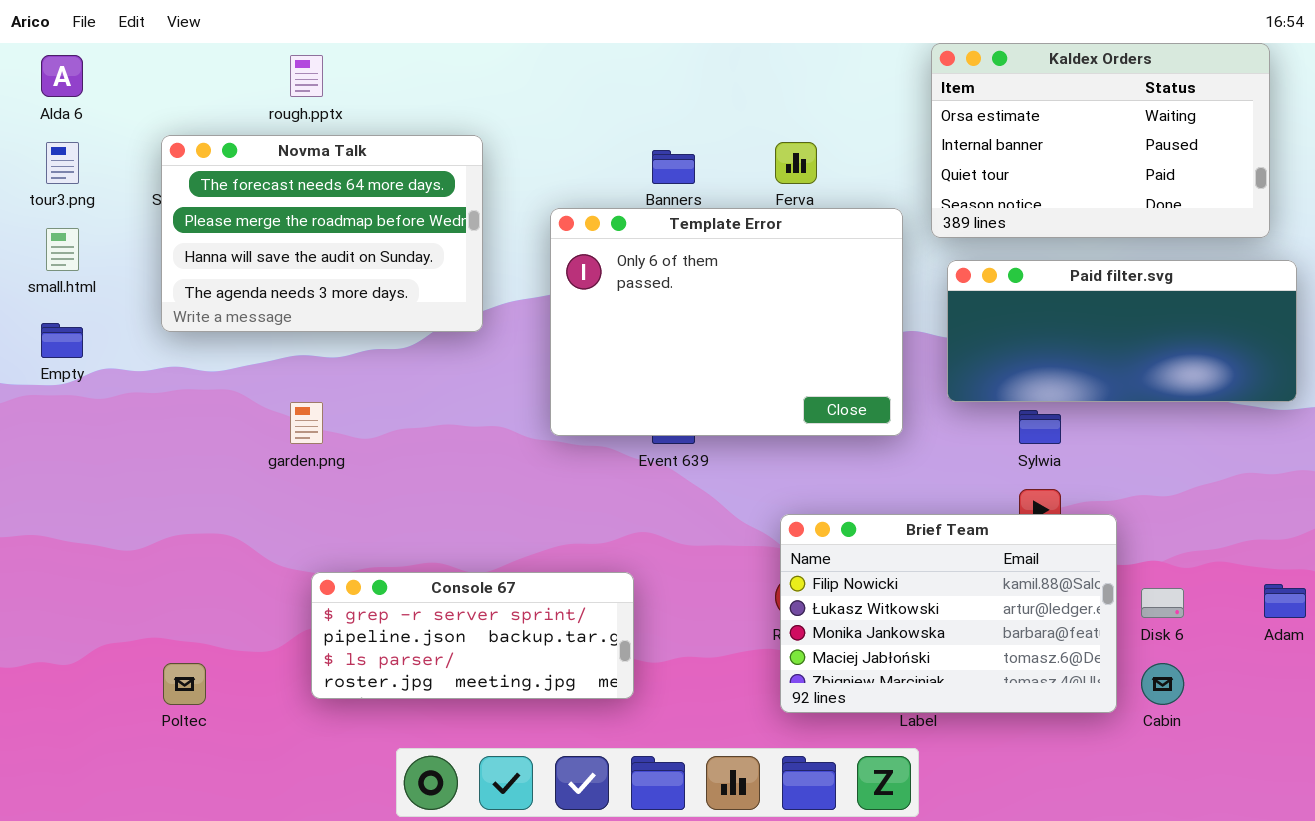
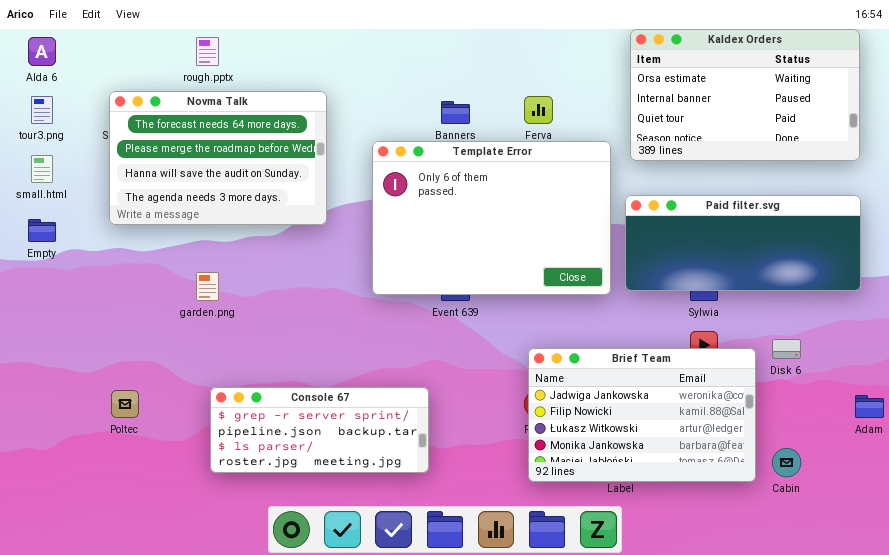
Paid filter.svg: [947,260,1297,402] -> [625,195,861,291], moved
Brief Team: [780,514,1117,713] -> [528,348,756,482], scrolled up 1 row
Disk 6: [1141,588,1184,618] -> [772,339,801,359], moved
Poltec: [163,663,206,705] -> [111,390,139,418], moved

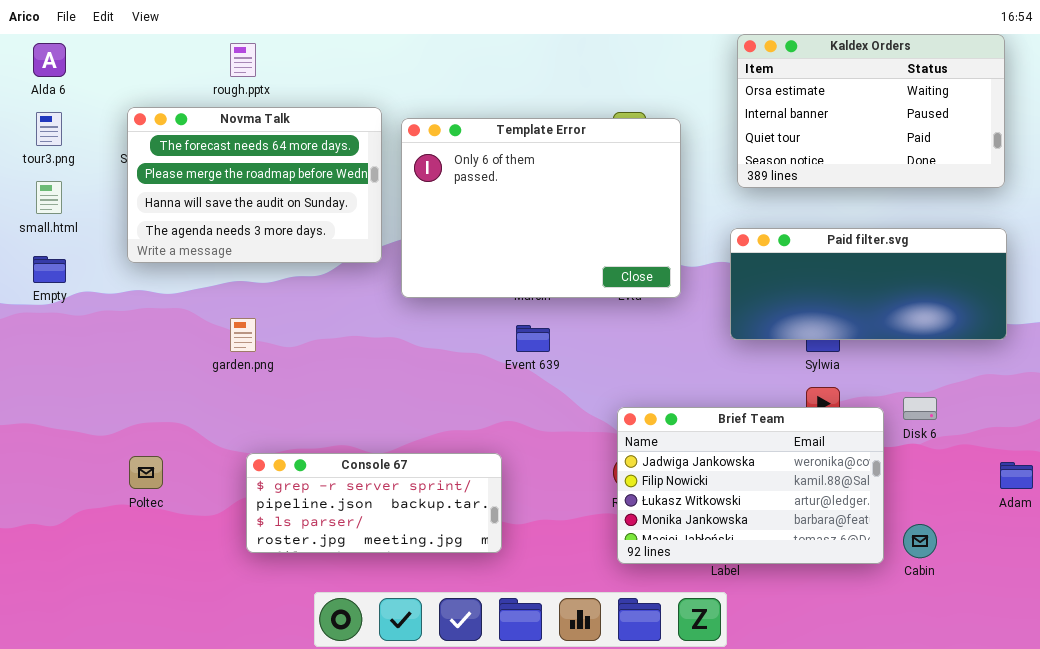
Template Error: [372,141,611,295] -> [401,118,681,298], moved

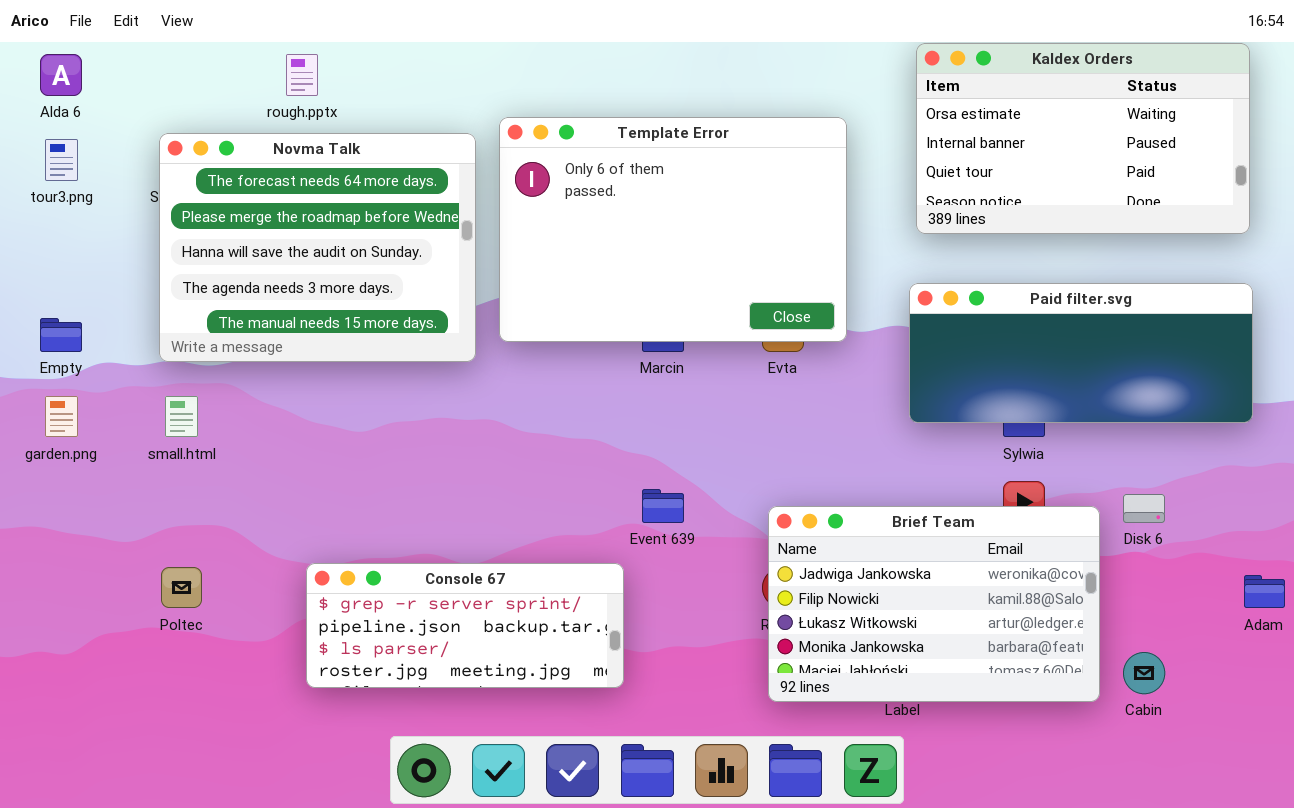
Novma Talk: [127,107,382,263] -> [159,133,476,362], resized
Template Error: [401,118,681,298] -> [499,117,847,342], moved
small.html: [36,181,62,214] -> [165,396,198,437], moved
garden.png: [230,318,256,352] -> [45,396,78,437], moved
Event 639: [516,325,550,352] -> [642,489,684,523], moved

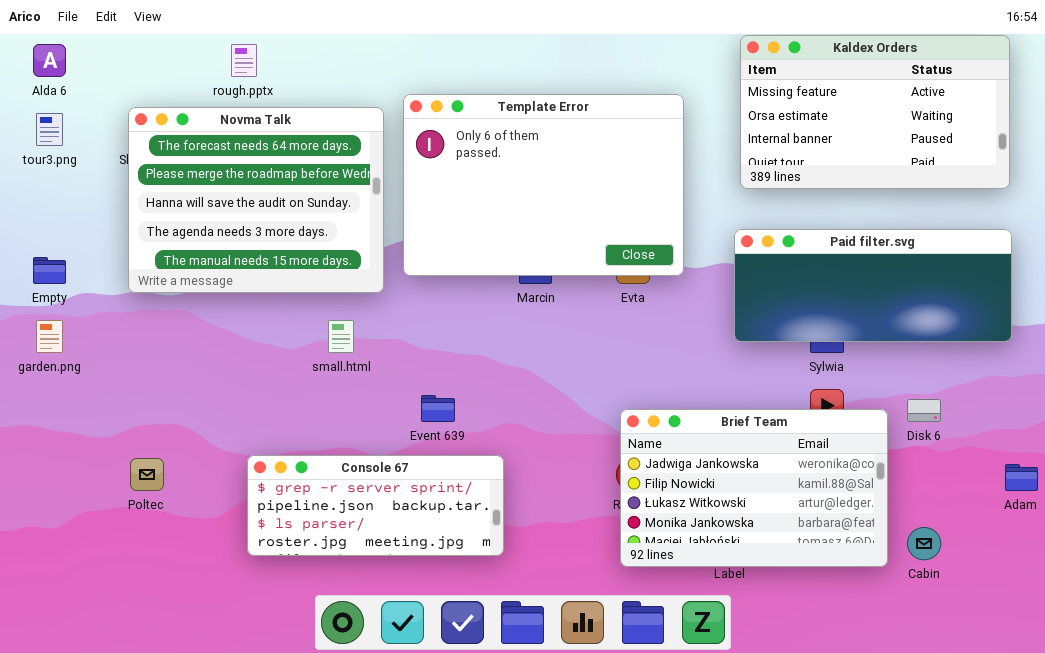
Kaldex Orders: [916,43,1250,234] -> [740,35,1010,189], scrolled up 1 row
small.html: [165,396,198,437] -> [328,320,354,353], moved
Event 639: [642,489,684,523] -> [421,395,455,422], moved

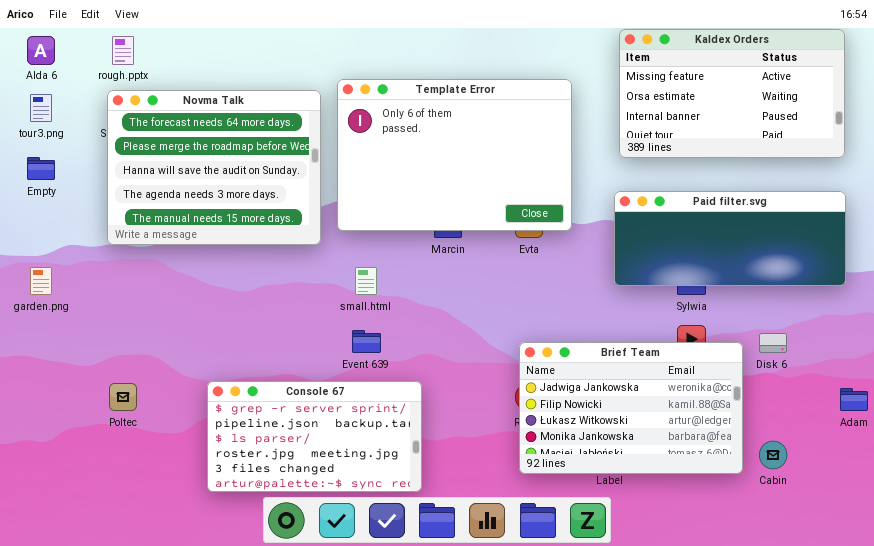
rough.pptx: [231,44,257,77] -> [112,36,134,65], moved
Empty: [33,257,66,284] -> [27,157,55,180], moved
small.html: [328,320,354,353] -> [355,267,377,295], moved
Console 67: [247,455,504,556] -> [207,381,422,492], resized

